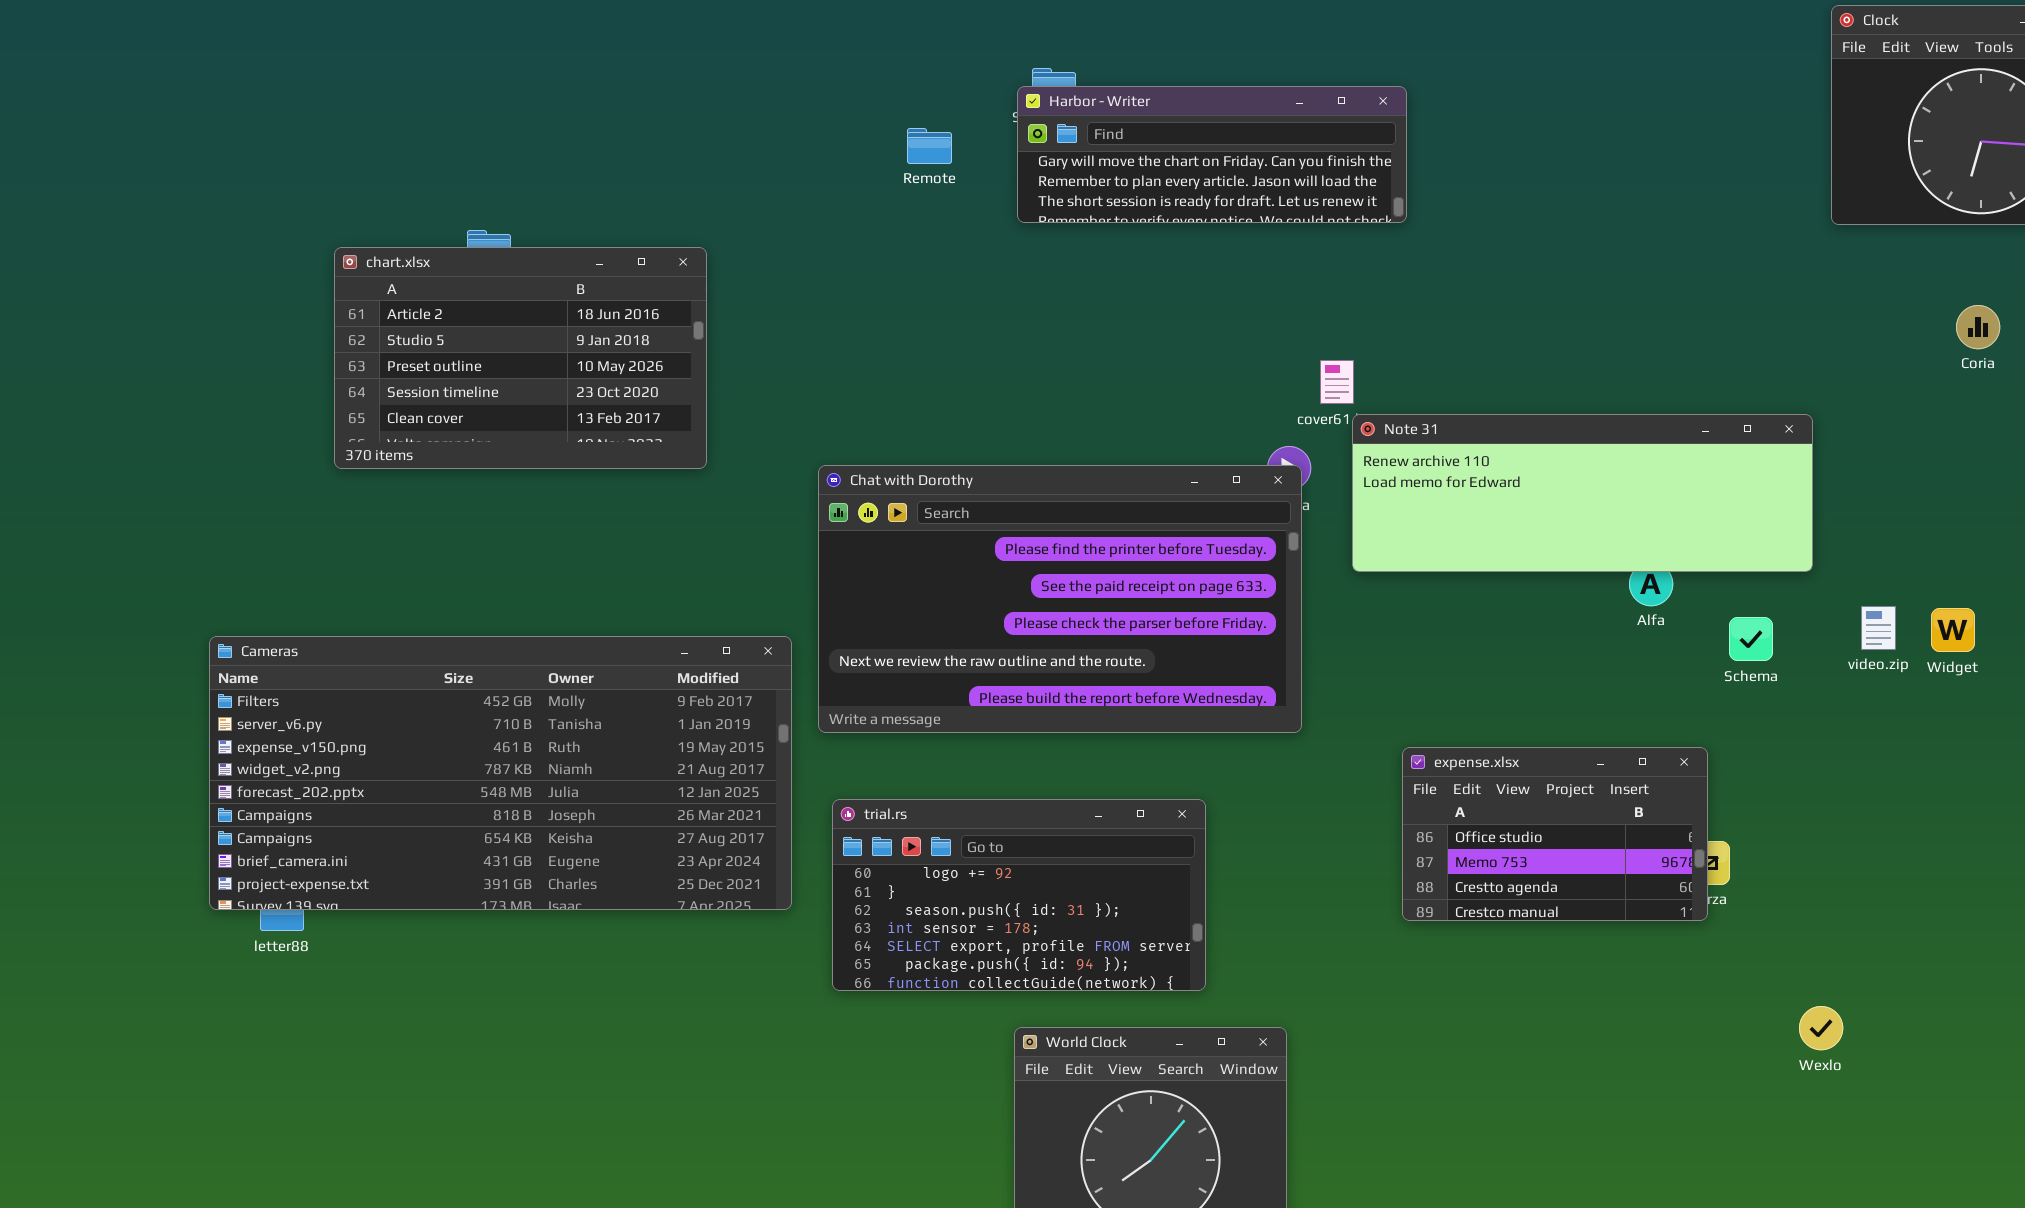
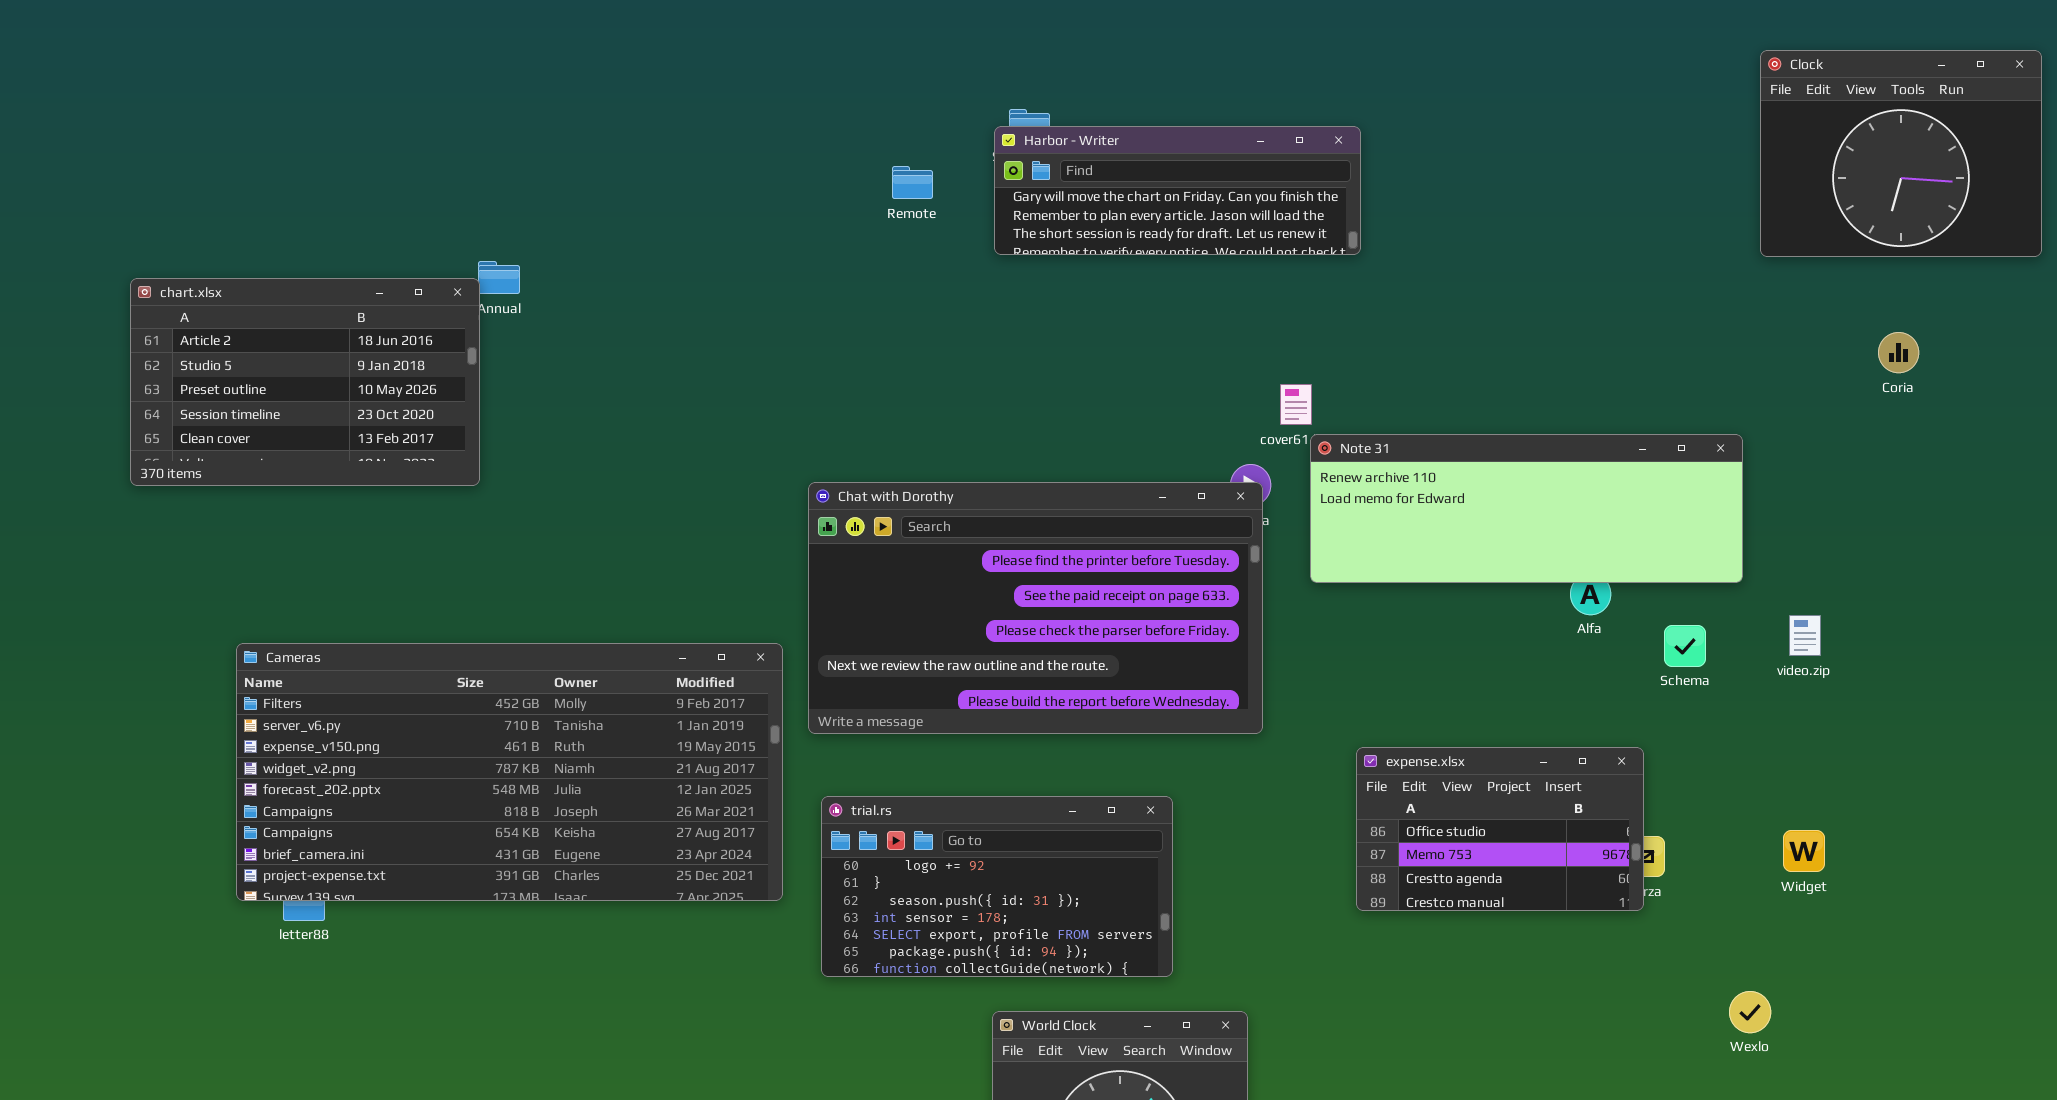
chart.xlsx: [334,247,707,469] -> [130,278,480,486], moved
Widget: [1931,608,1975,652] -> [1783,830,1825,872], moved

